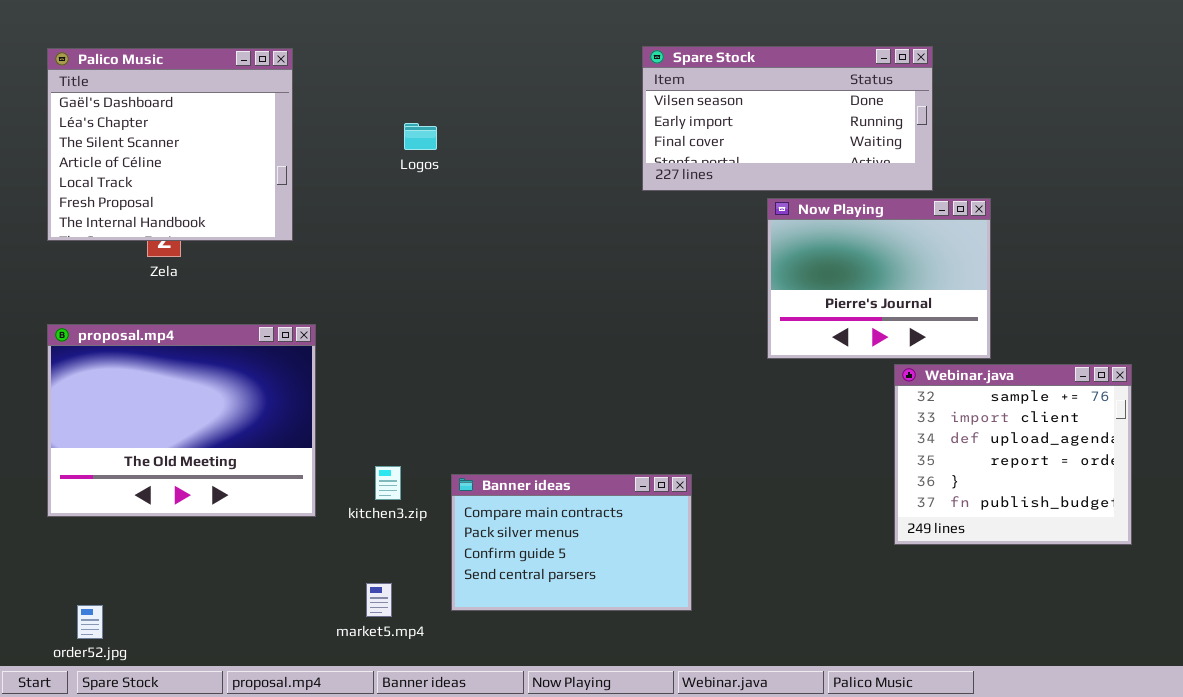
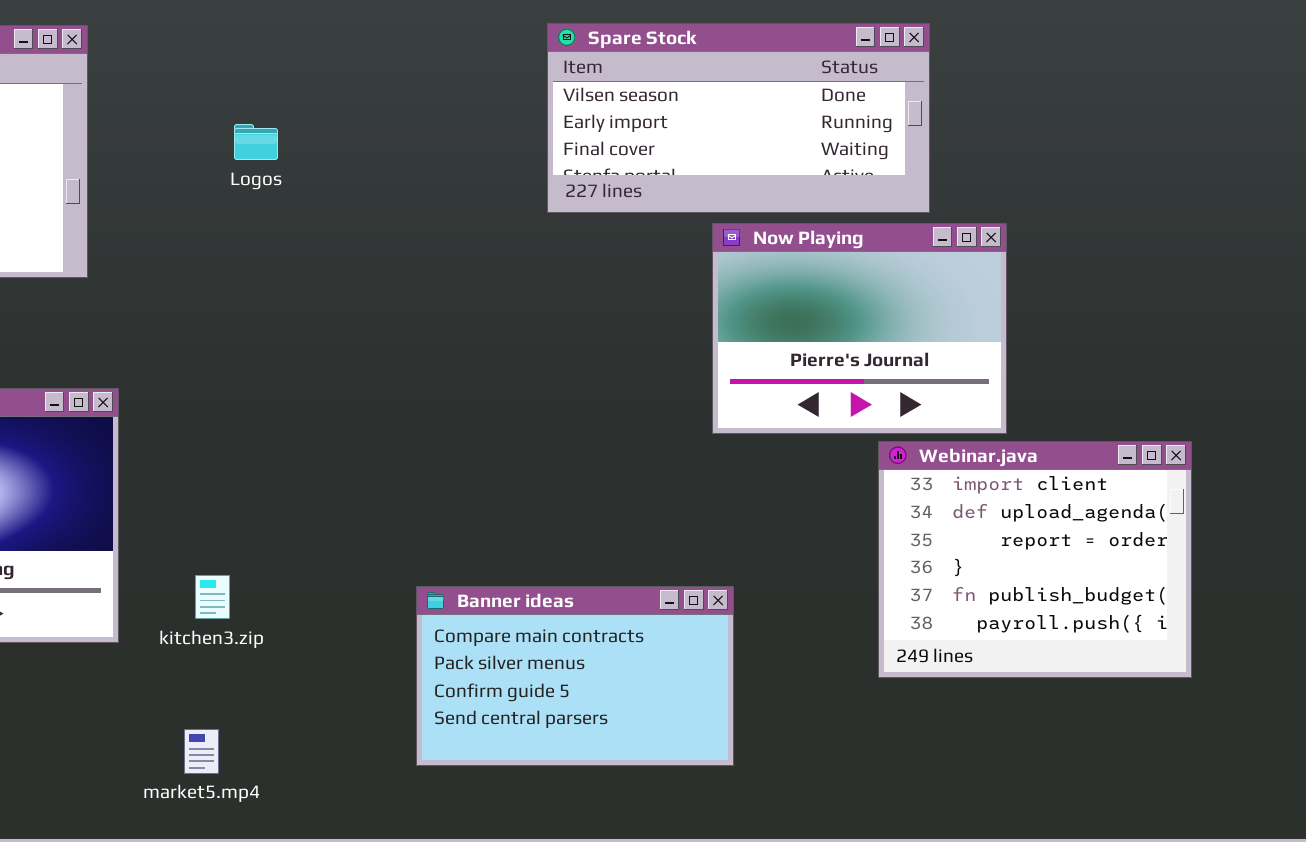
Webinar.java: [894,364,1132,545] -> [878,441,1192,678], scrolled down 1 row
Banner ideas: [451,474,692,611] -> [416,586,734,766], moved

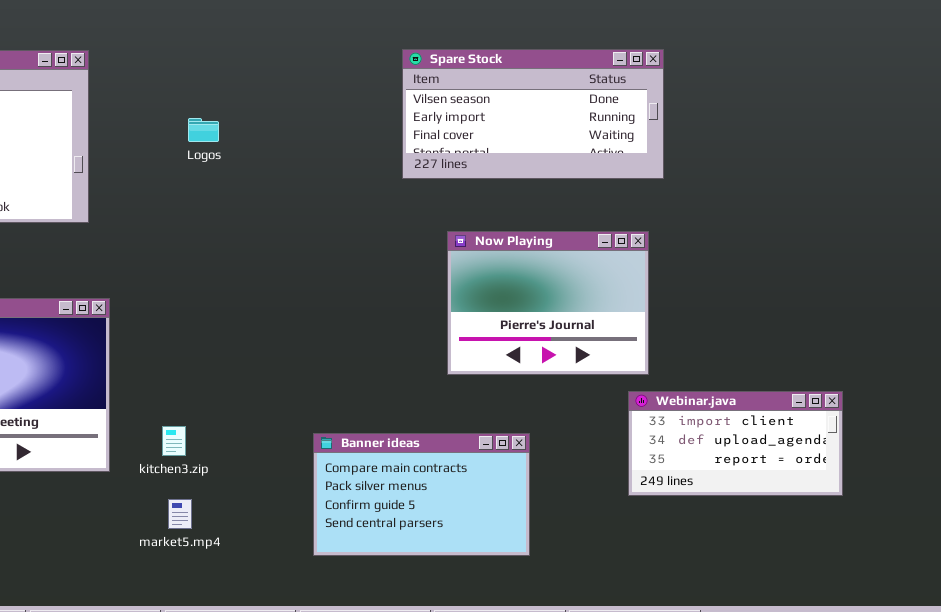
Now Playing: [712,223,1007,434] -> [447,231,649,375], moved
Webinar.java: [878,441,1192,678] -> [628,391,843,496], resized
market5.mp4: [184,729,219,774] -> [168,499,192,529], moved

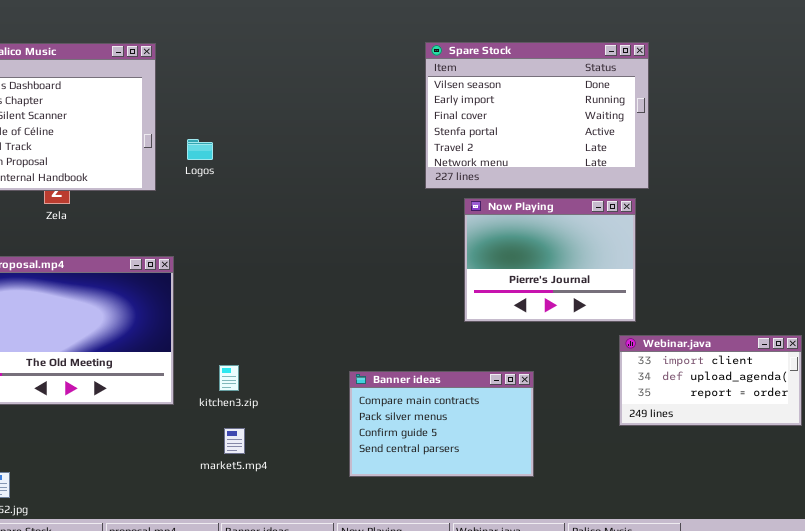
Spare Stock: [402,49,664,179] -> [425,42,649,189], resized
Logos: [188,118,219,142] -> [187,139,213,160], moved

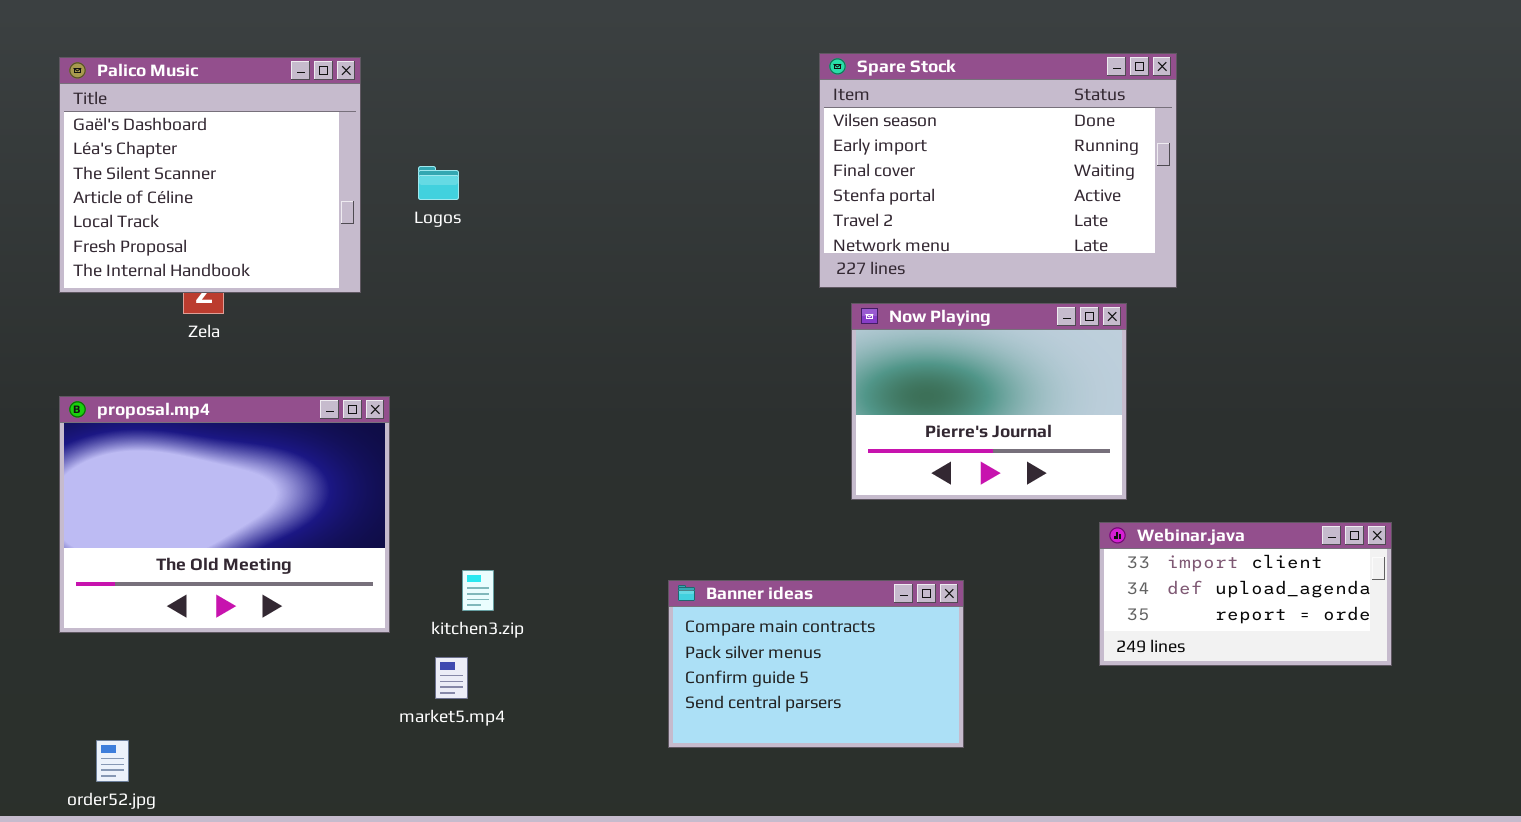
Spare Stock: [425,42,649,189] -> [819,53,1177,288], moved
Logos: [187,139,213,160] -> [418,166,459,200], moved
market5.mp4: [224,428,245,454] -> [435,657,468,699], moved

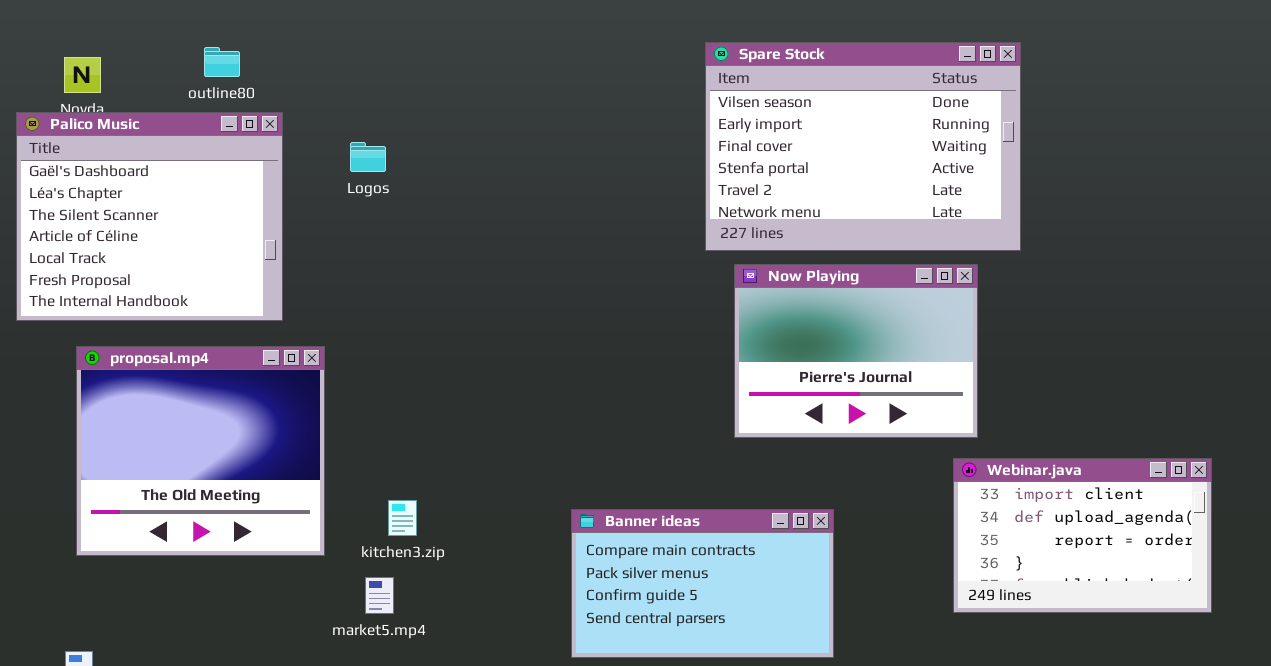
Palico Music: [59,57,361,293] -> [16,112,283,321], moved
proposal.mp4: [59,396,390,633] -> [76,346,325,556], resized
Webinar.java: [1099,522,1392,666] -> [953,458,1212,613], resized

